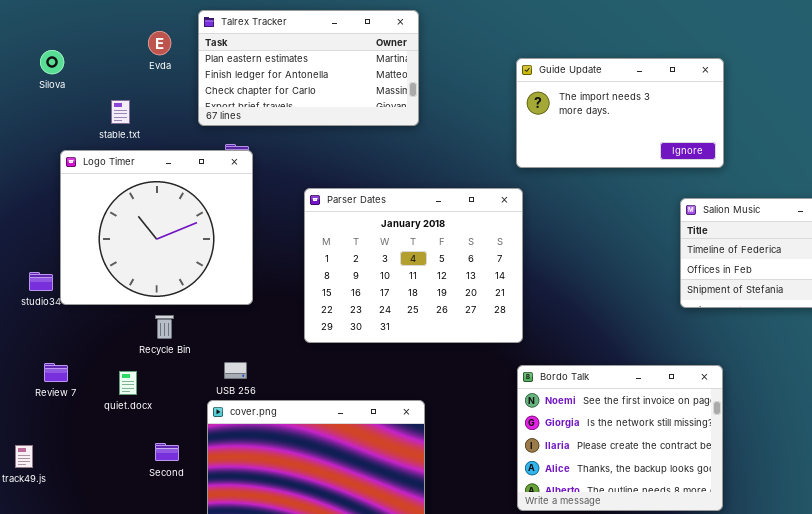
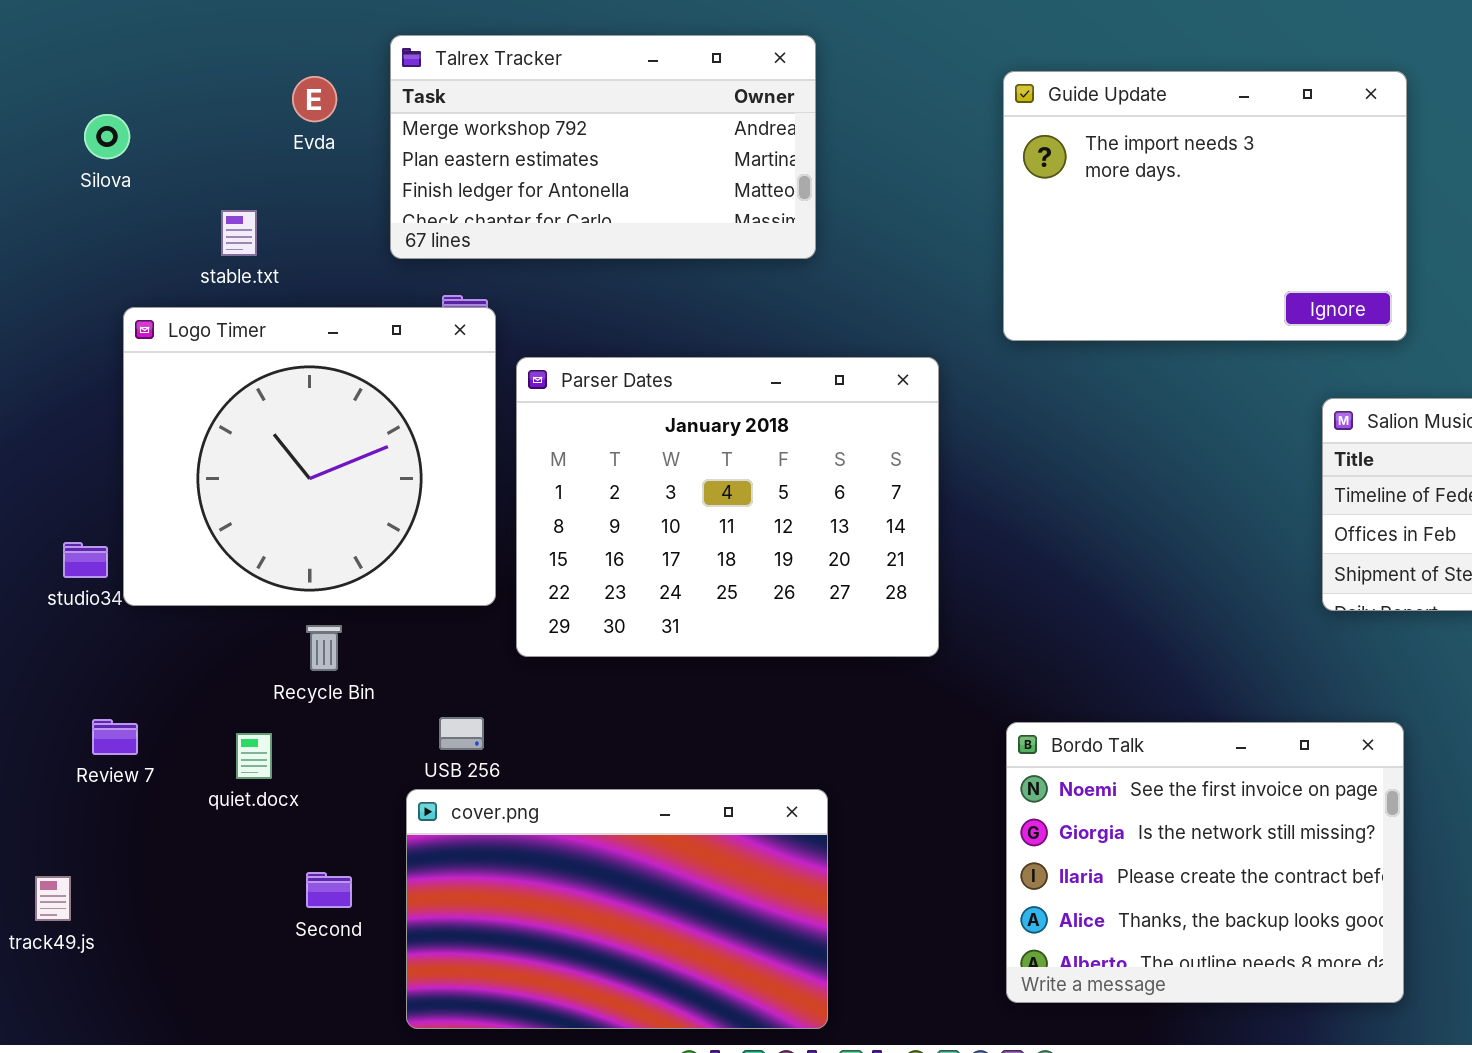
Talrex Tracker: [198,10,419,126] -> [390,35,816,259], scrolled up 1 row
Guide Update: [516,58,724,168] -> [1003,71,1407,341], resized
Parser Dates: [304,188,523,343] -> [516,357,939,657], moved

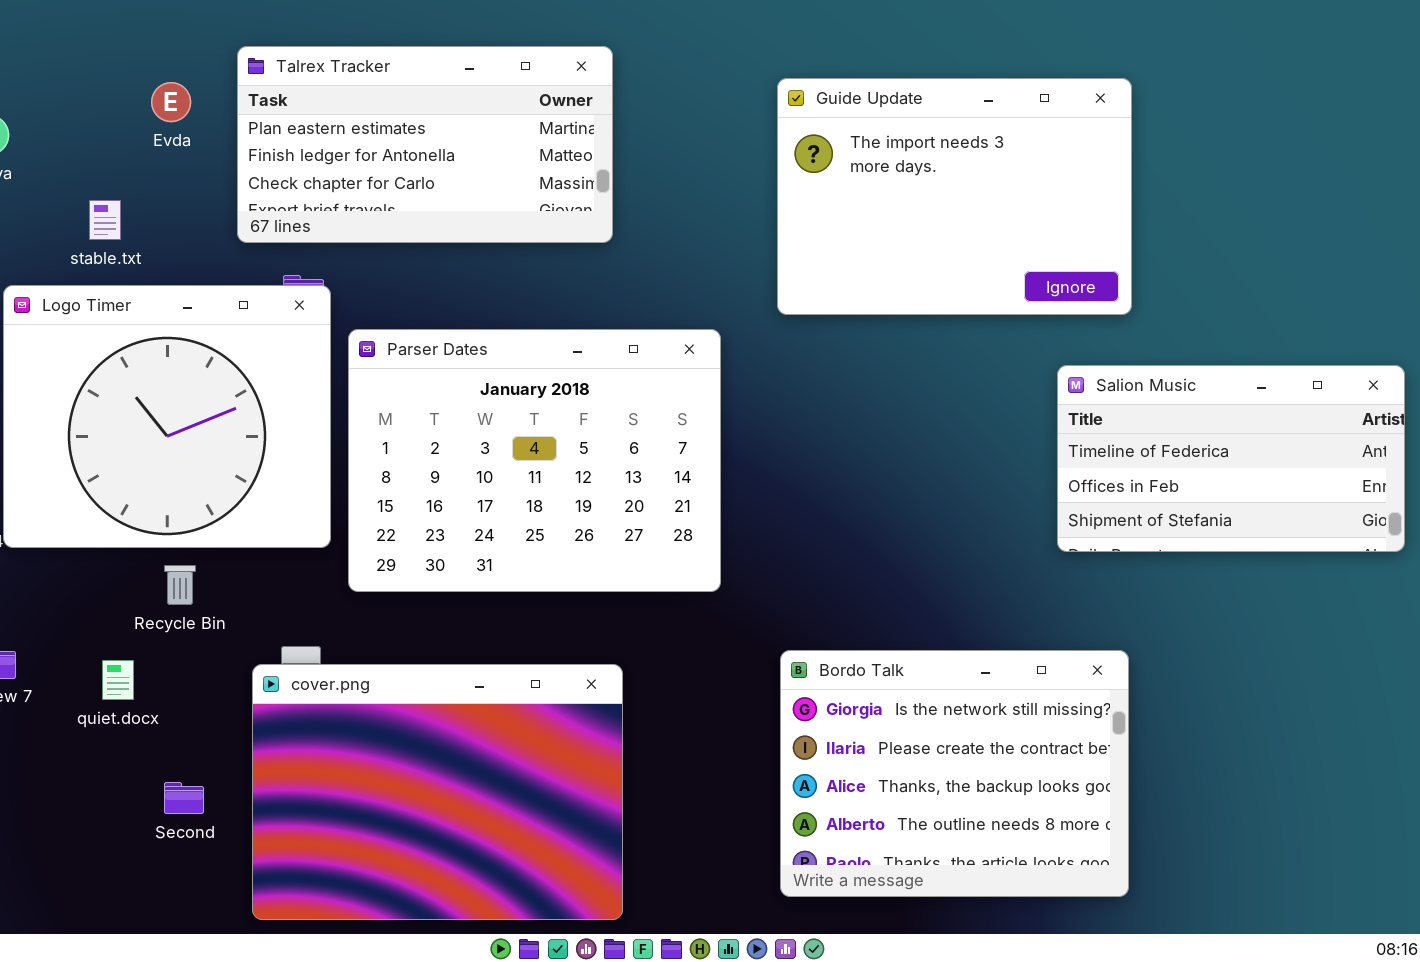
Talrex Tracker: [390,35,816,259] -> [237,46,613,243], scrolled down 1 row
Bordo Talk: [1006,722,1404,1003] -> [780,650,1129,897], scrolled down 1 row
cover.png: [406,789,828,1029] -> [252,664,623,920], resized

